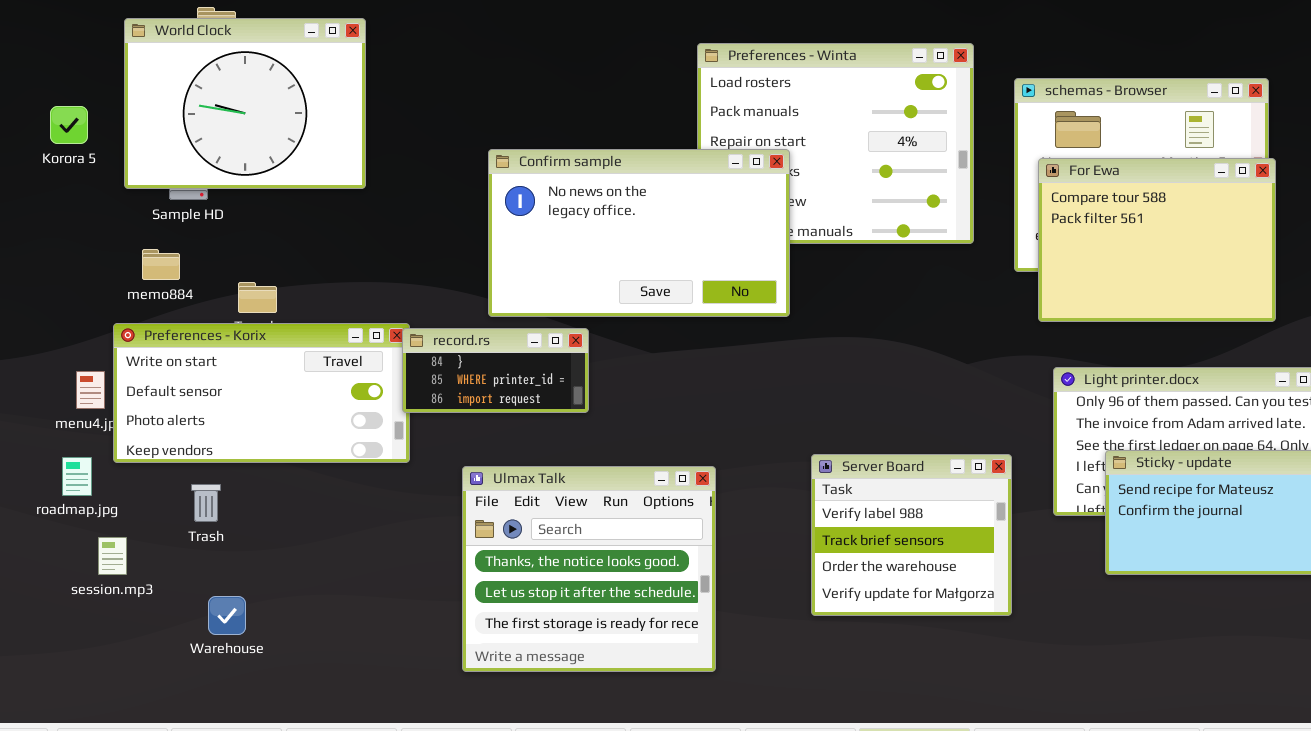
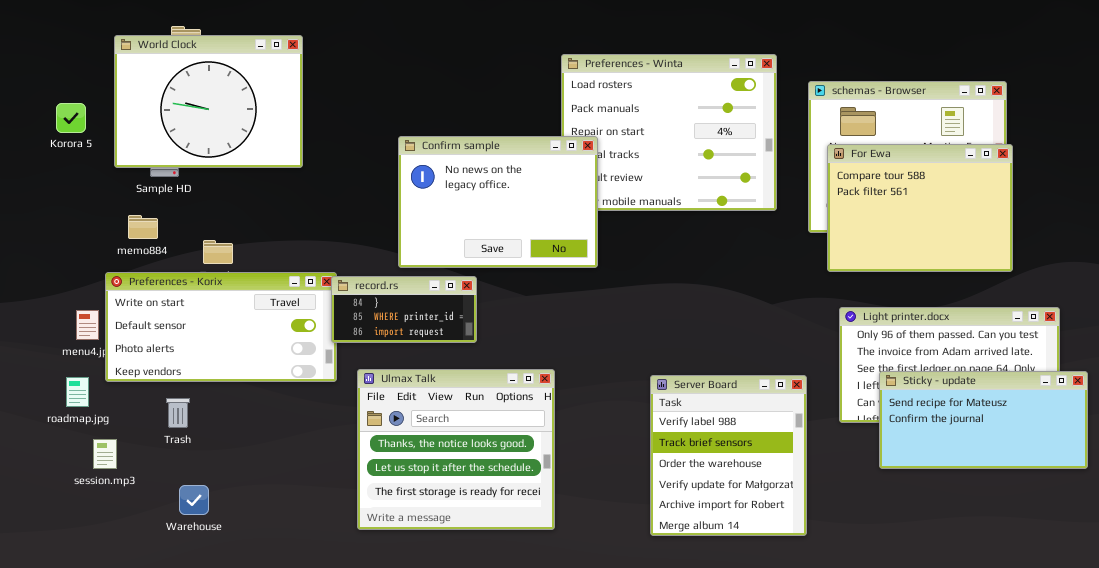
Confirm sample: [488,149,790,317] -> [398,136,598,268], resized
Server Board: [811,454,1012,616] -> [650,375,807,536], resized
Ulmax Talk: [462,466,716,672] -> [357,369,555,530], moved

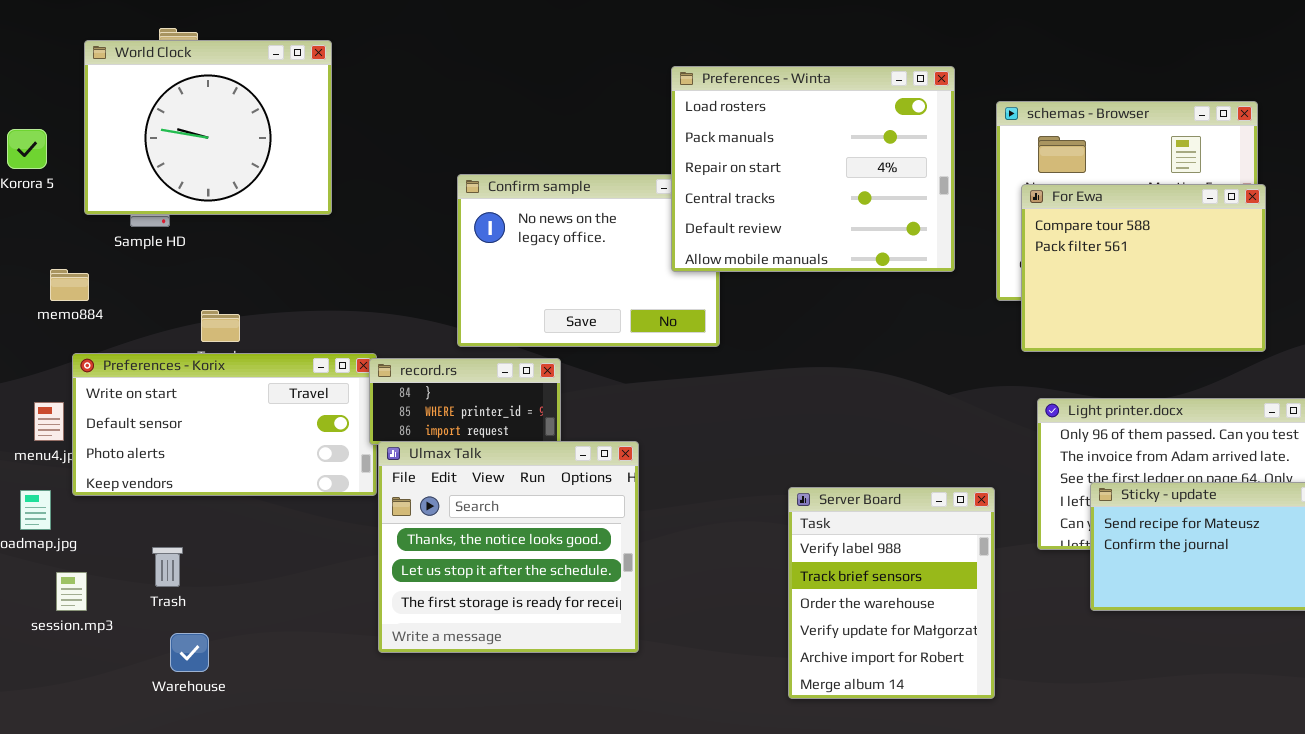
Preferences - Winta: [561,54,777,211] -> [671,66,955,272], raised
memo884: [128,215,158,239] -> [50,269,89,301], moved
Ulmax Talk: [357,369,555,530] -> [378,441,639,653], moved
Trash: [166,398,190,428] -> [152,547,183,587], moved

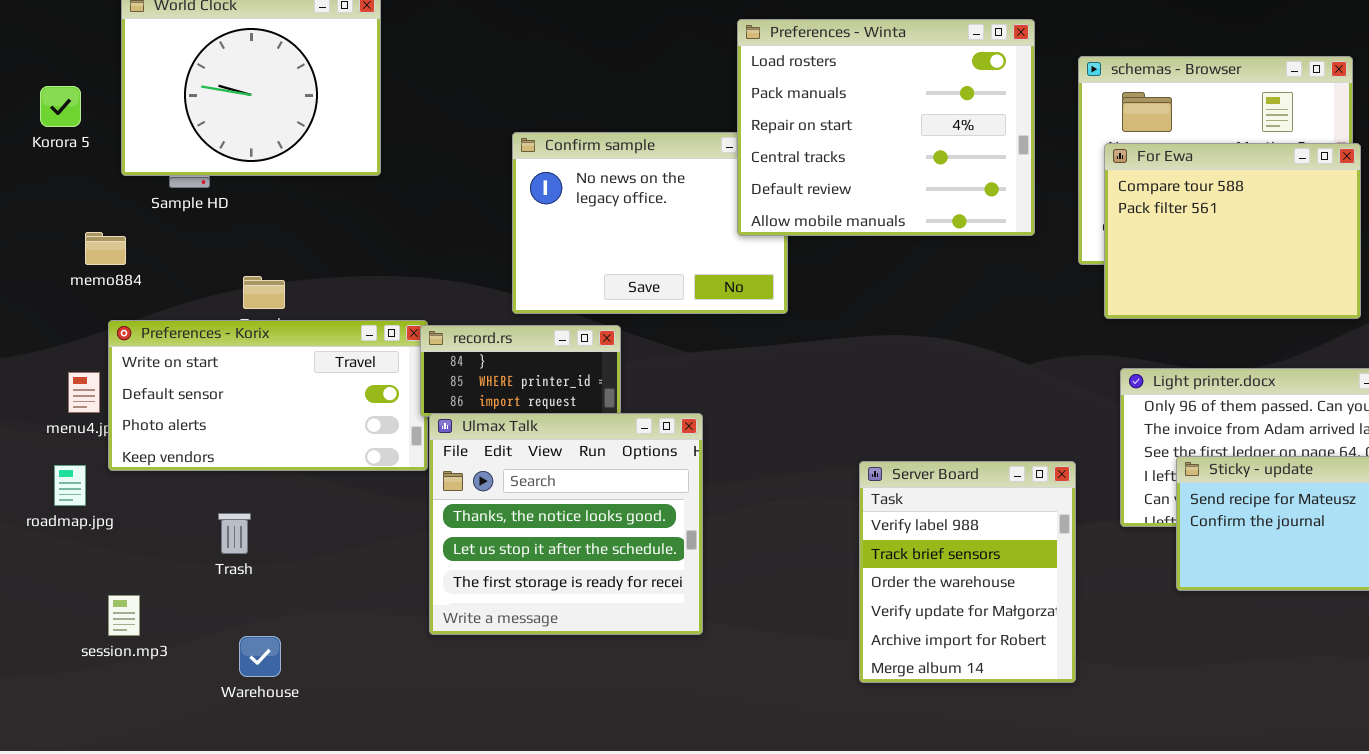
Trash: [152,547,183,587] -> [218,513,251,554], moved
session.mp3: [56,572,87,611] -> [108,595,140,636], moved
Warehouse: [170,633,209,672] -> [239,636,281,677], moved

